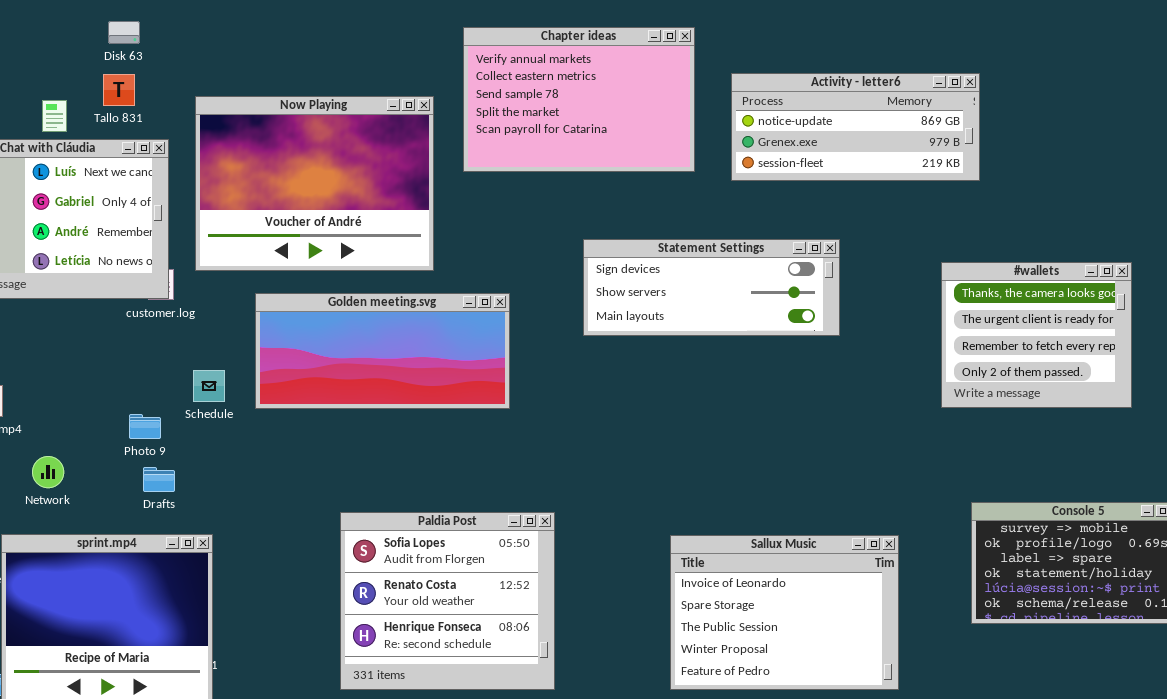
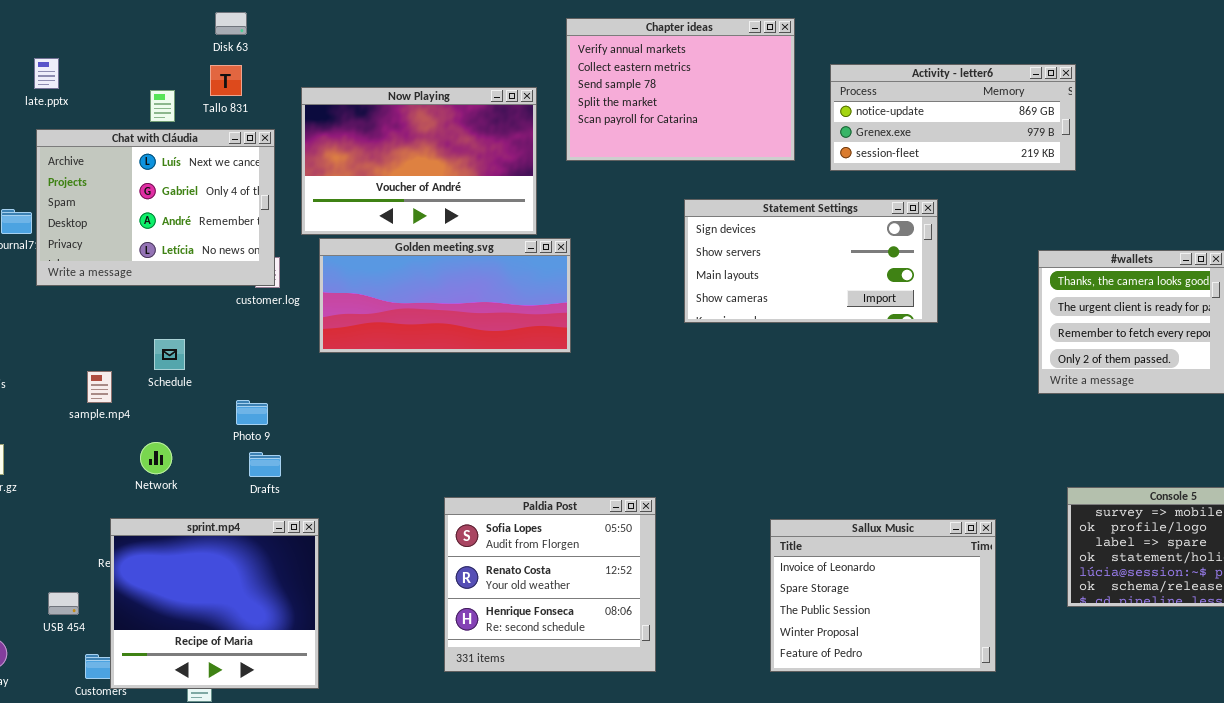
Now Playing: [195,96,434,271] -> [301,87,537,235], resized
Statement Settings: [583,239,840,336] -> [684,199,938,323], resized
Golden meeting.svg: [255,293,510,409] -> [319,238,571,353], moved
Schedule: [193,370,225,402] -> [154,339,185,370], moved

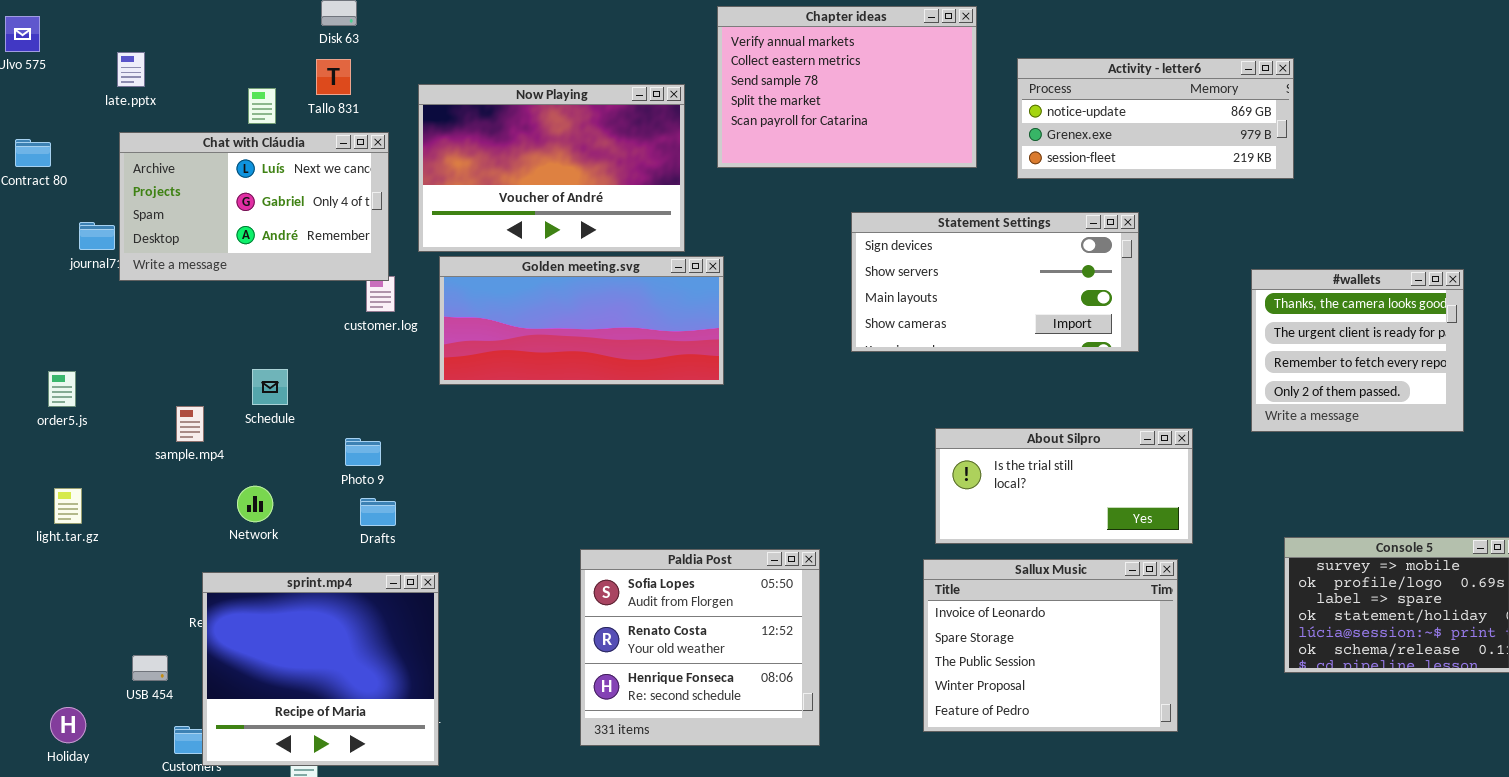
Chat with Cláudia: [36,129,275,286] -> [119,132,389,281], resized
About Silpro: none -> [935,428,1193,544], opened
Sallux Music: [770,519,996,672] -> [923,559,1178,732], moved

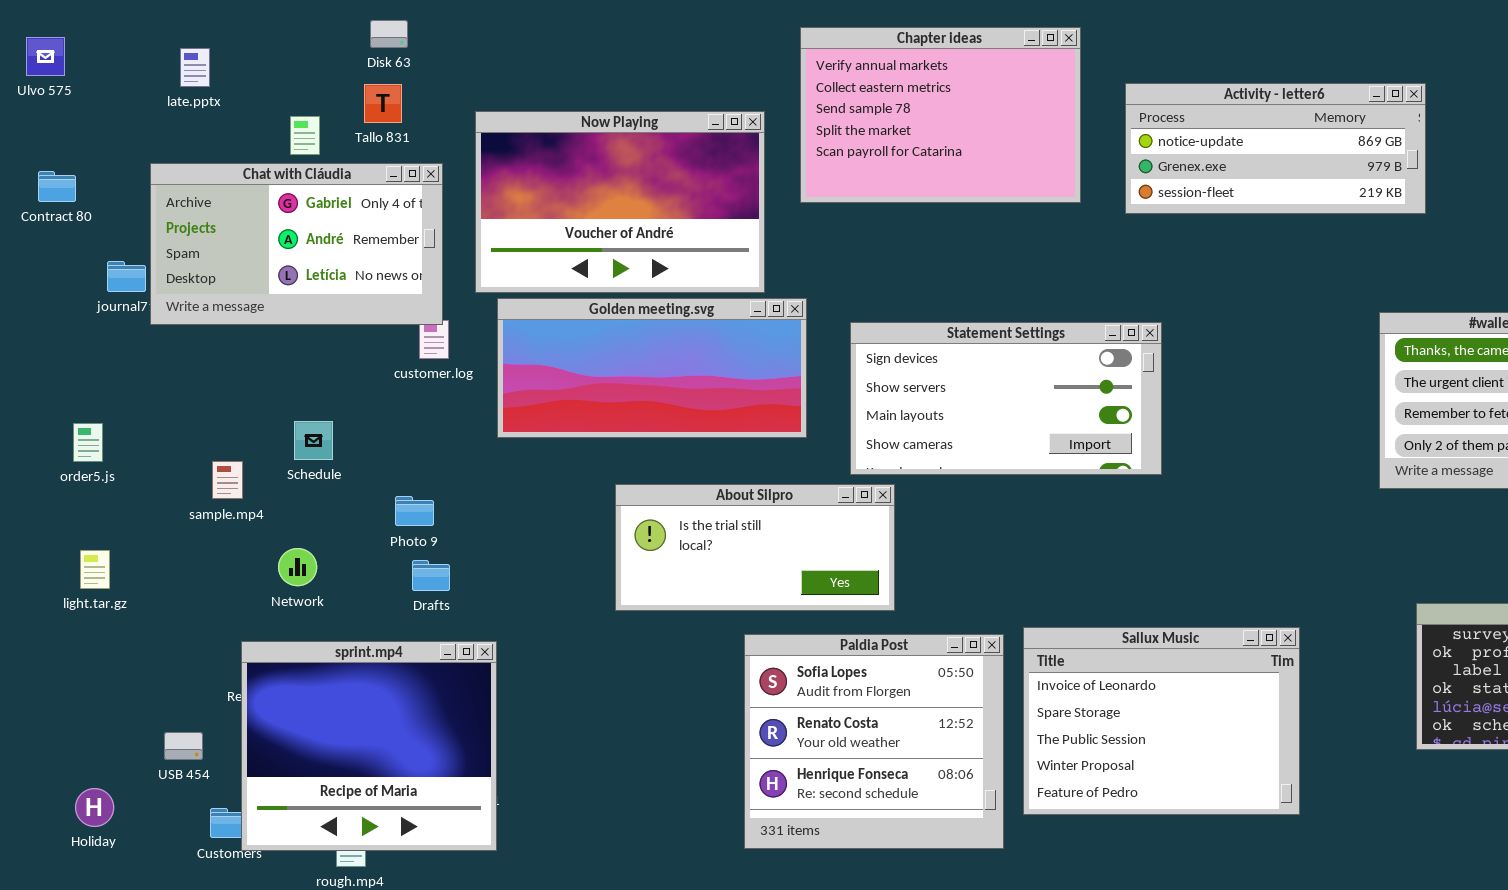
late.pptx: [117,52,145,87] -> [180,48,210,87], moved
Chat with Cláudia: [119,132,389,281] -> [150,163,443,325], scrolled down 1 row
Statement Settings: [851,212,1139,352] -> [850,322,1162,475], moved
About Silpro: [935,428,1193,544] -> [615,484,895,611], moved
Paldia Post: [580,549,820,746] -> [744,634,1004,849], moved

